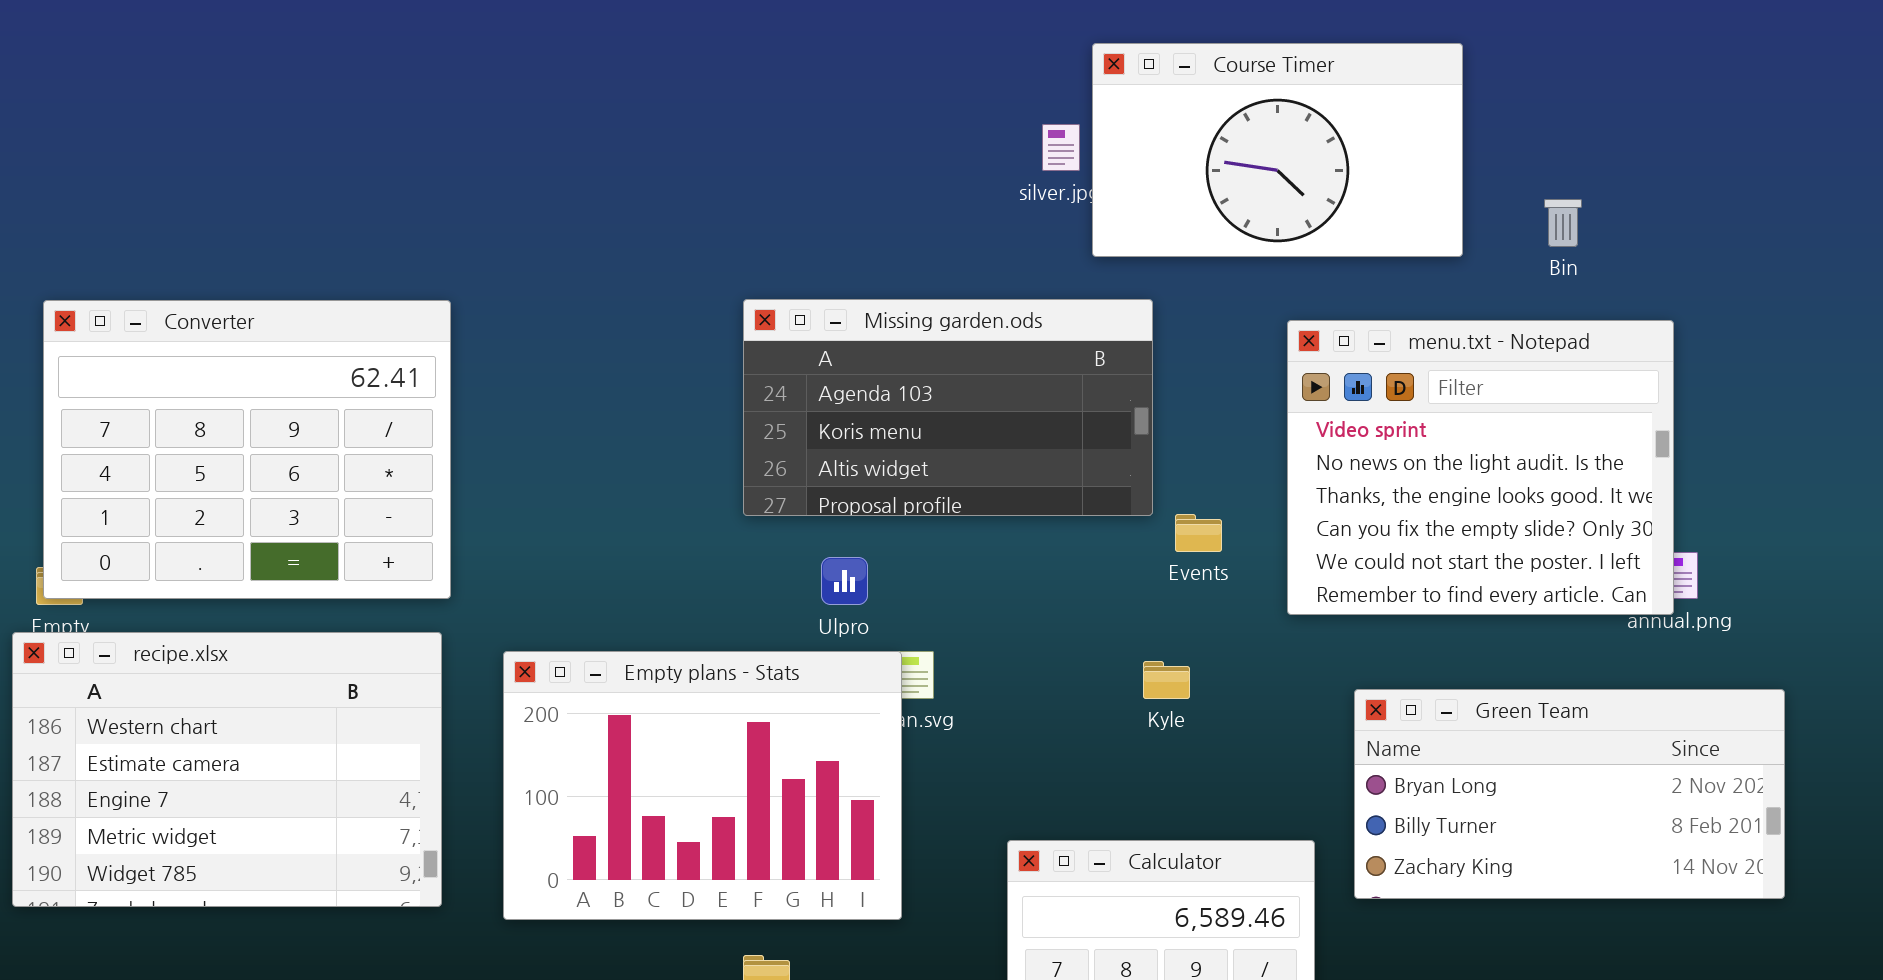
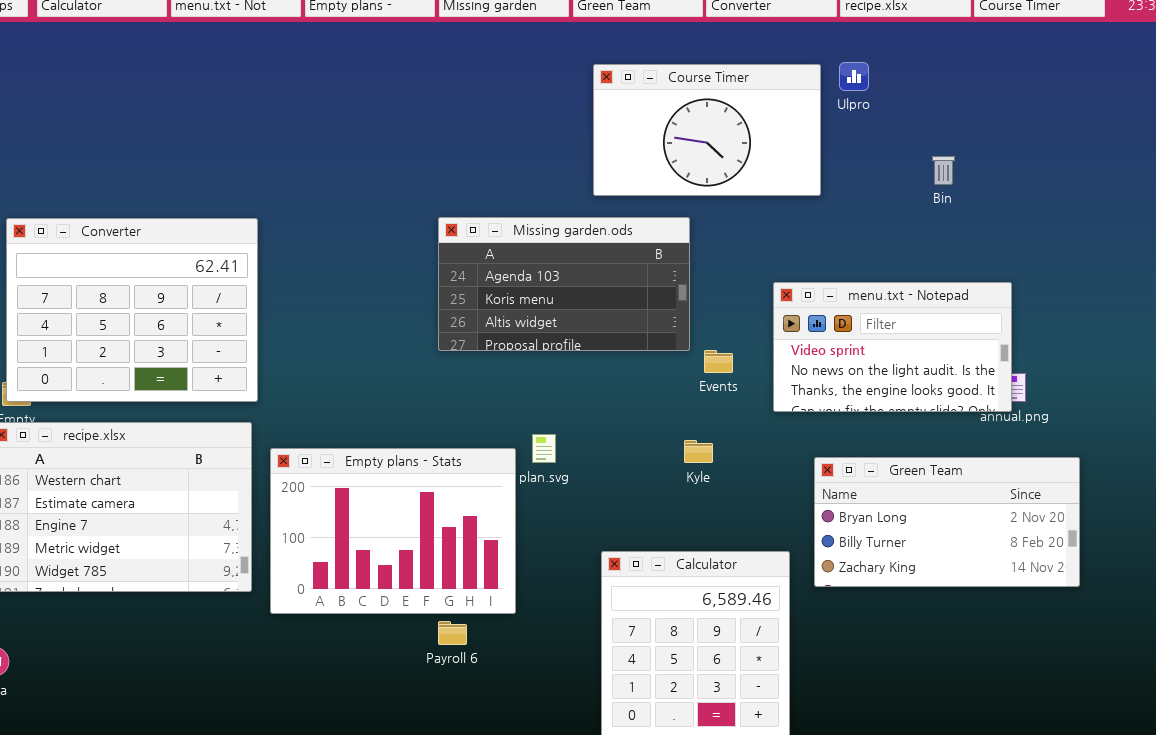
Course Timer: [1092,43,1463,257] -> [593,64,821,196], moved
menu.txt - Notepad: [1287,320,1674,615] -> [773,282,1012,412], resized
Ulpro: [821,557,868,605] -> [839,62,869,91], moved
Empty plans - Stats: [503,651,902,920] -> [270,448,516,614], moved

